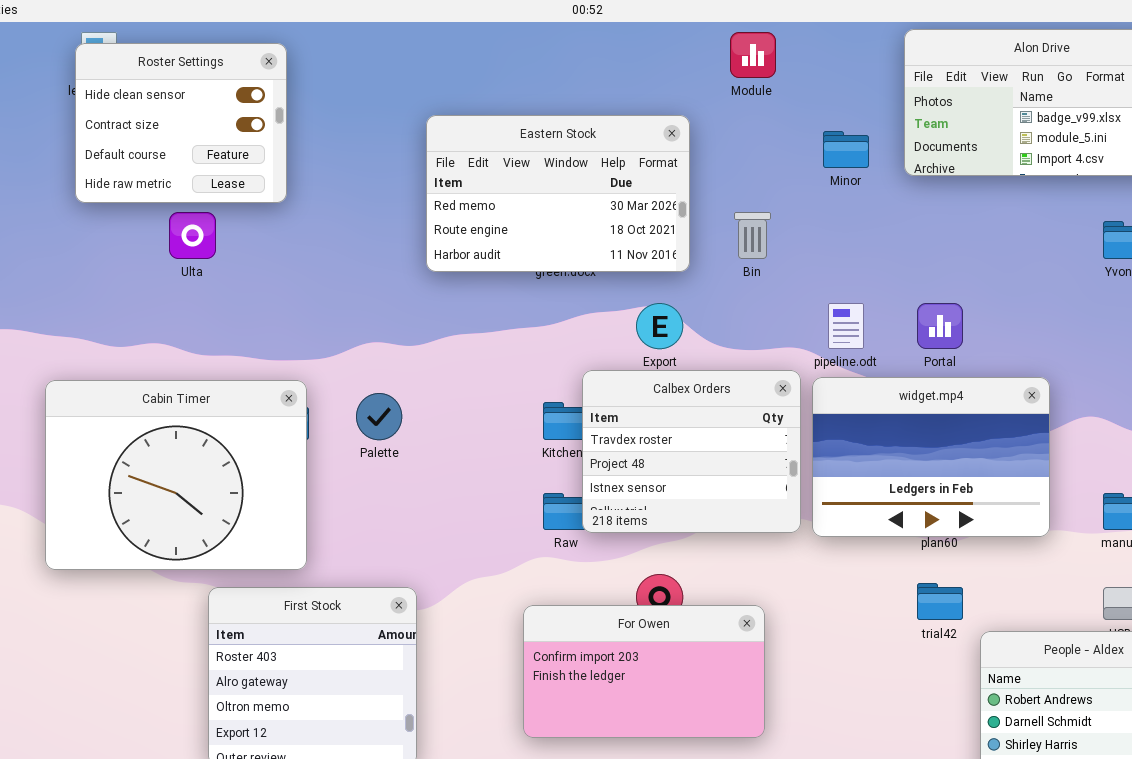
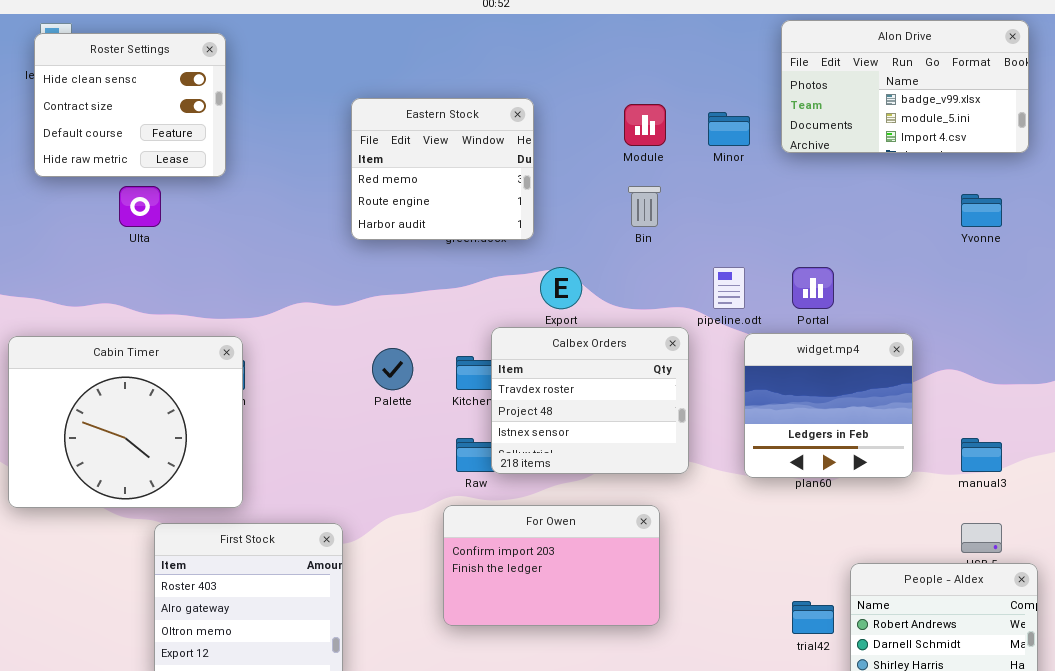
Module: [730,32,776,78] -> [624,104,666,146], moved
Eastern Stock: [426,115,690,272] -> [351,98,534,240], resized
widget.mp4: [812,377,1050,537] -> [744,333,913,478], resized
Palette: [356,393,402,440] -> [372,348,413,390], moved
trial42: [917,583,963,620] -> [792,601,834,634], moved
For Owen: [523,605,765,738] -> [443,505,660,626], moved

